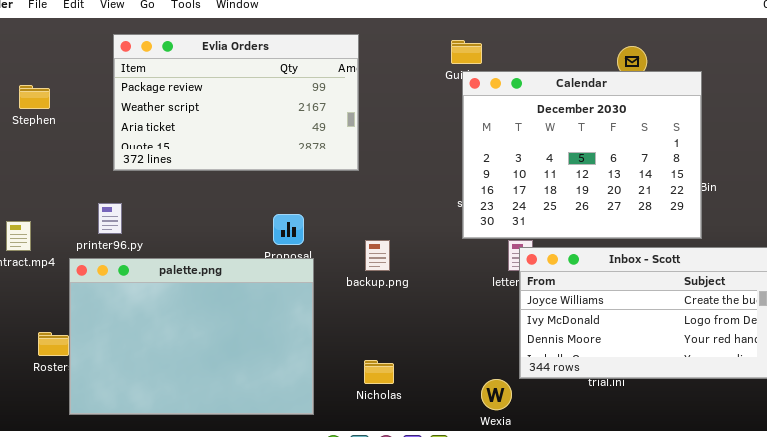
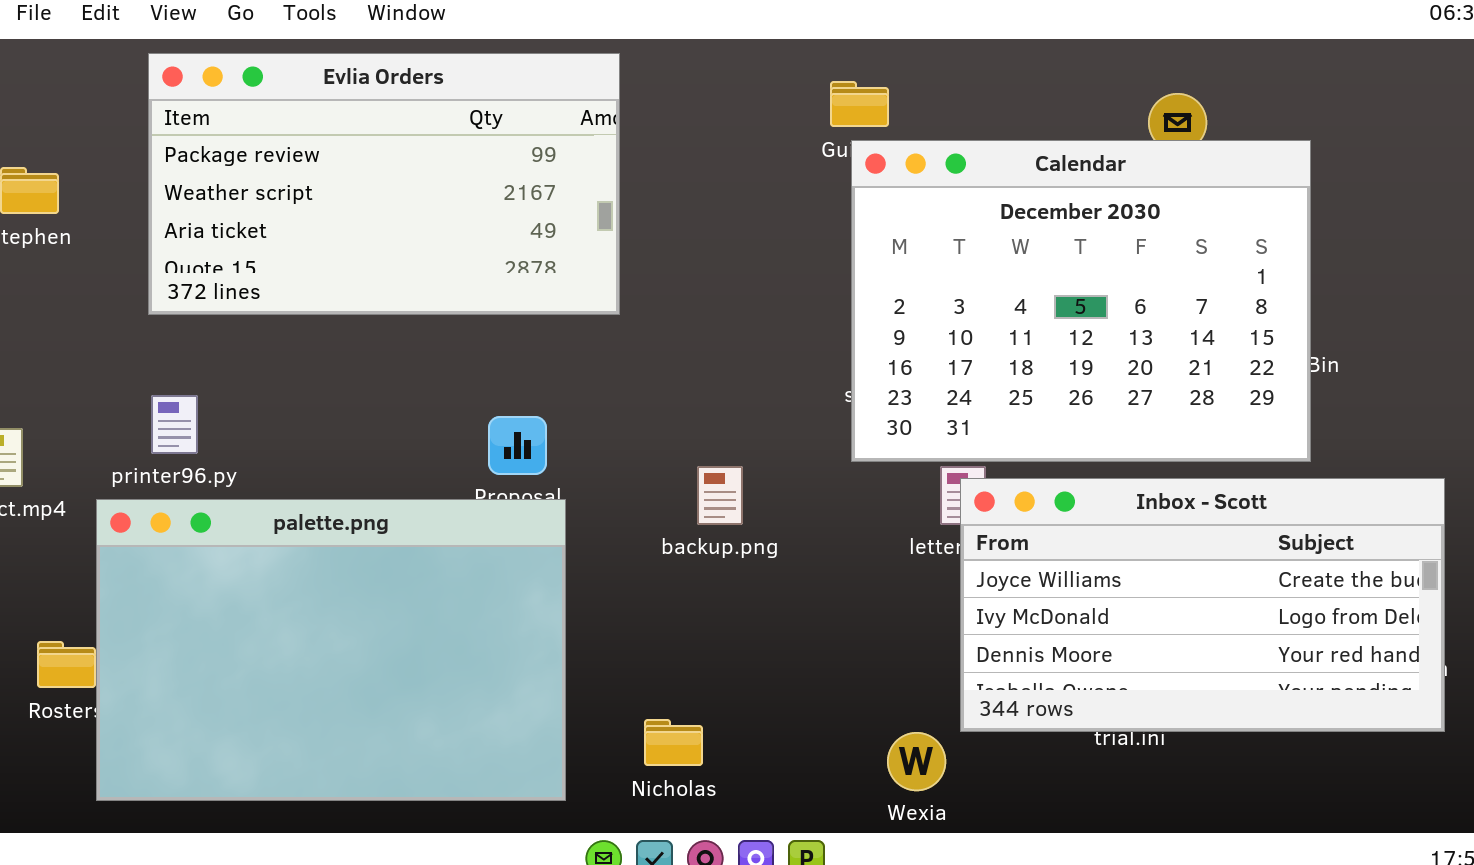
Evlia Orders: [113,34,359,171] -> [148,53,620,315], moved
backup.png: [365,240,390,271] -> [697,466,743,525], moved
Nicholas: [364,360,394,384] -> [644,719,703,766], moved

